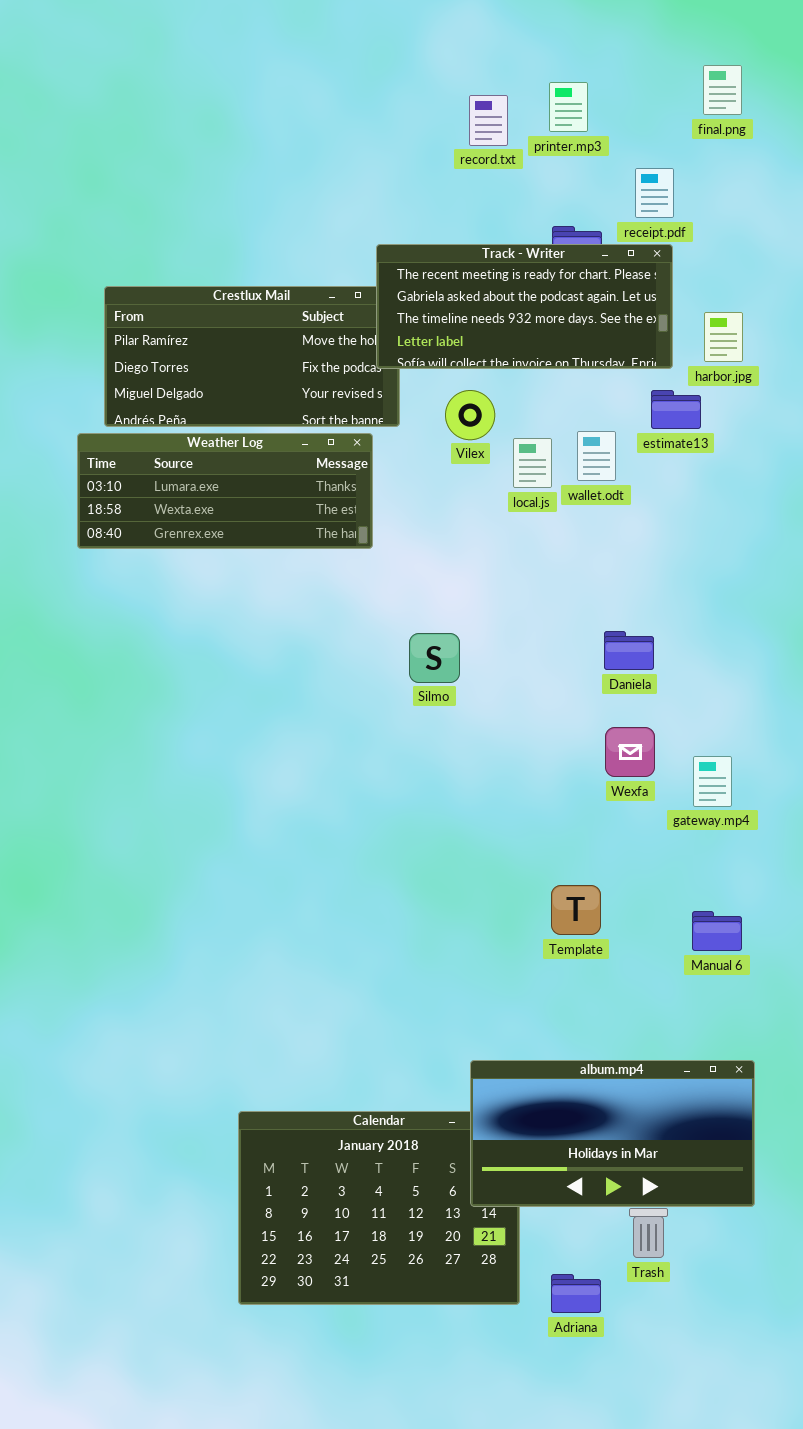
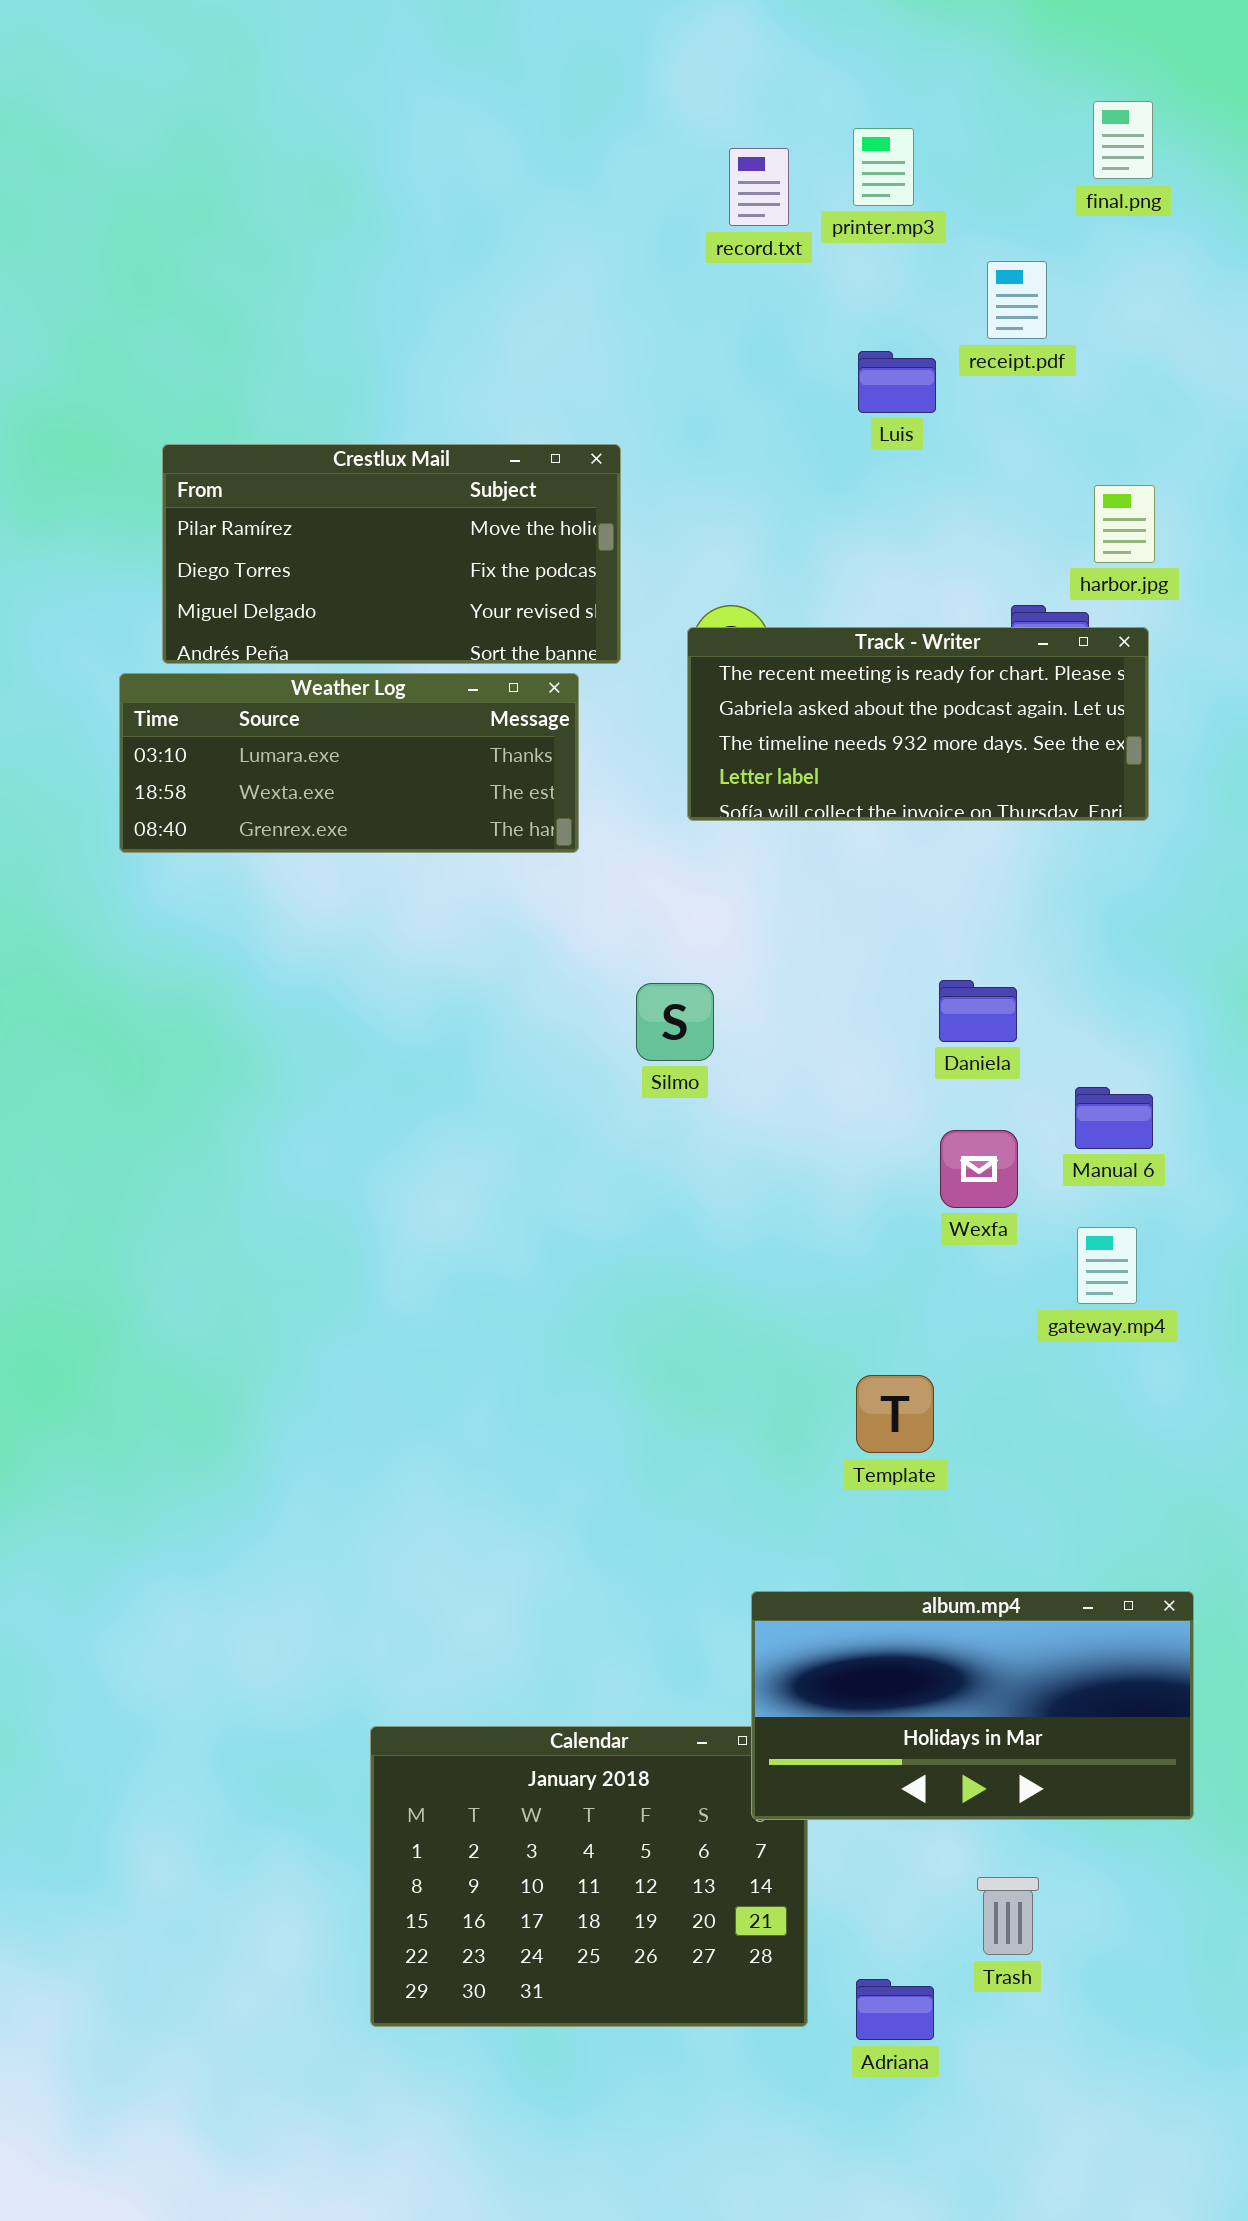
Track - Writer: [376,244,673,369] -> [687,627,1149,821], moved
gateway.mp4: [693,756,732,807] -> [1077,1227,1137,1304], moved
Manual 6: [692,911,742,951] -> [1075,1087,1153,1149], moved
album.mp4: [470,1060,755,1207] -> [751,1591,1194,1820], moved

